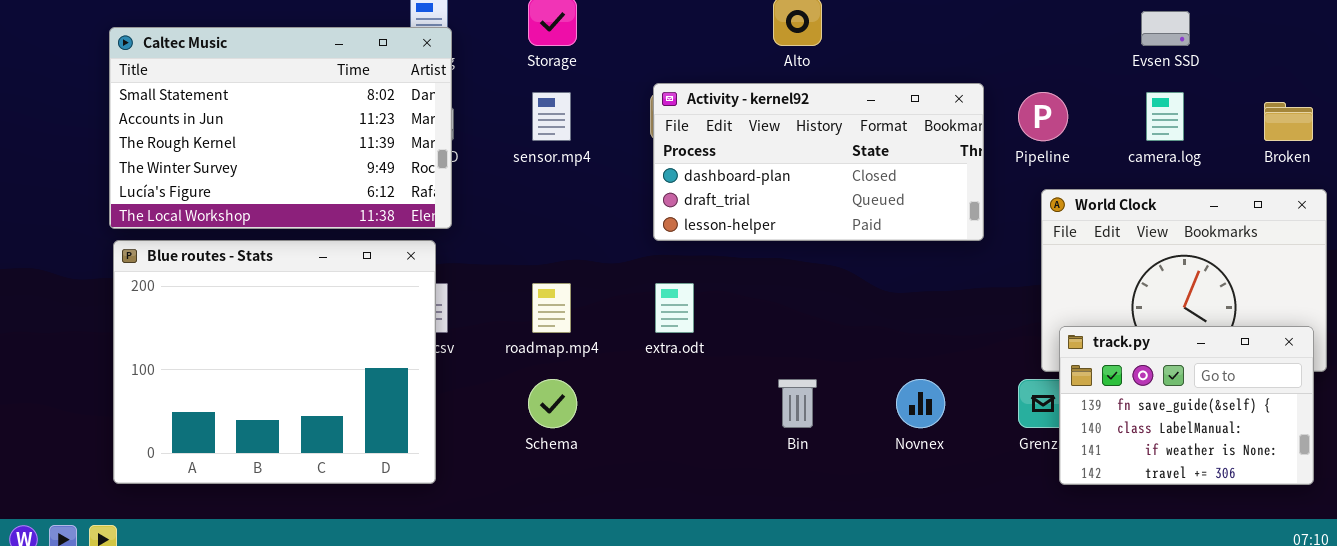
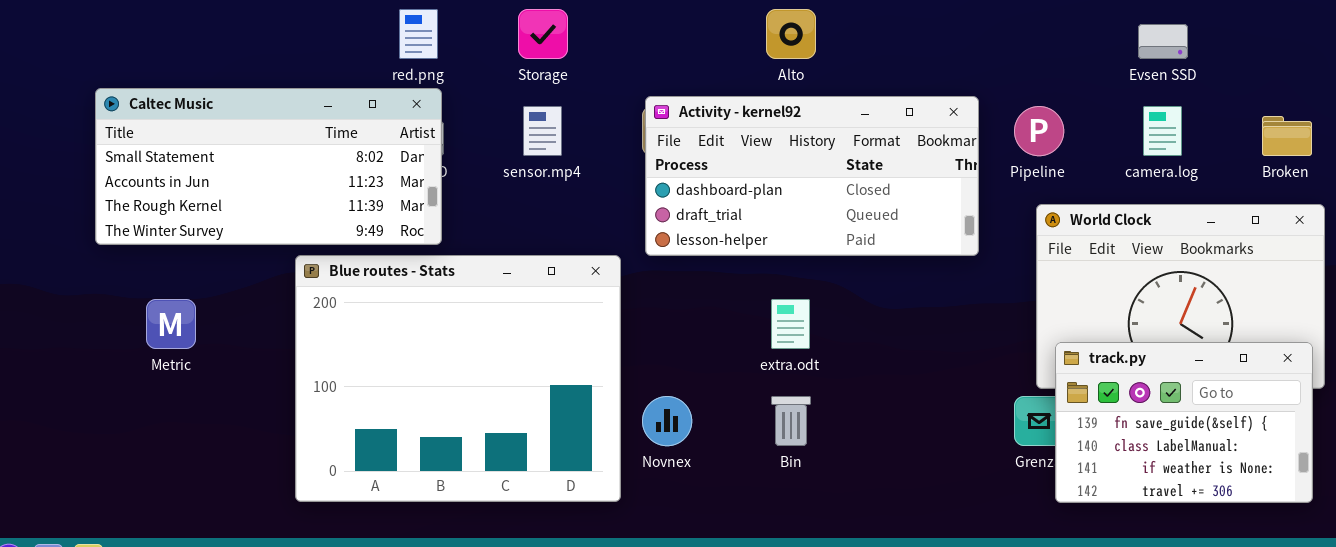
Caltec Music: [109,27,452,229] -> [95,88,442,245], resized
Blue routes - Stats: [113,240,436,484] -> [295,255,621,502], moved
extra.odt: [655,283,694,333] -> [771,299,810,349], moved
Novnex: [896,379,945,428] -> [642,396,692,446], moved

